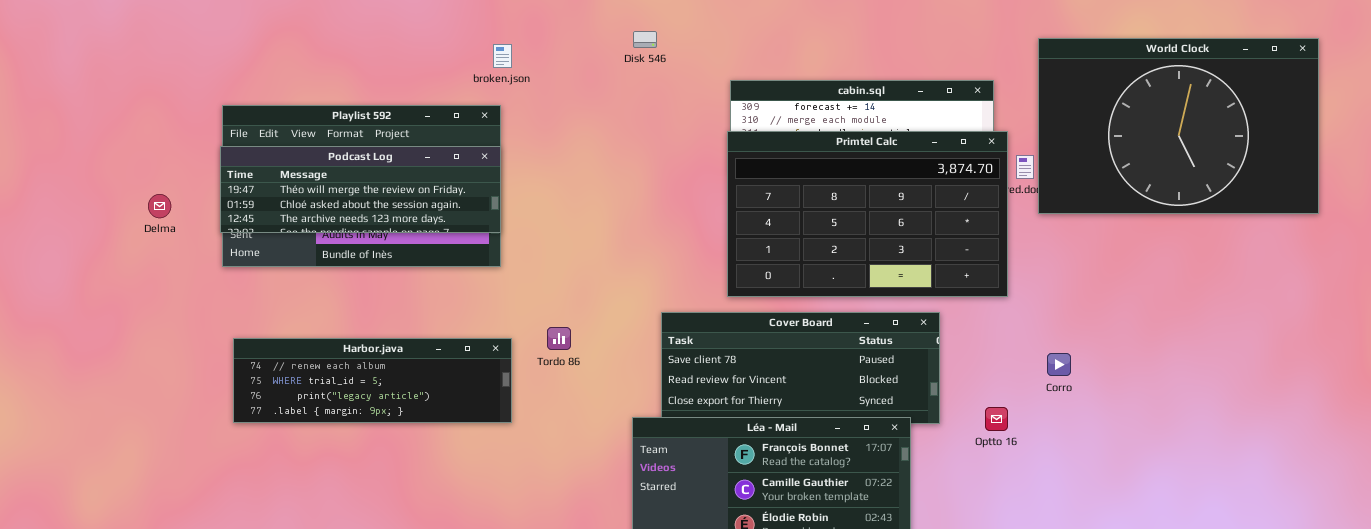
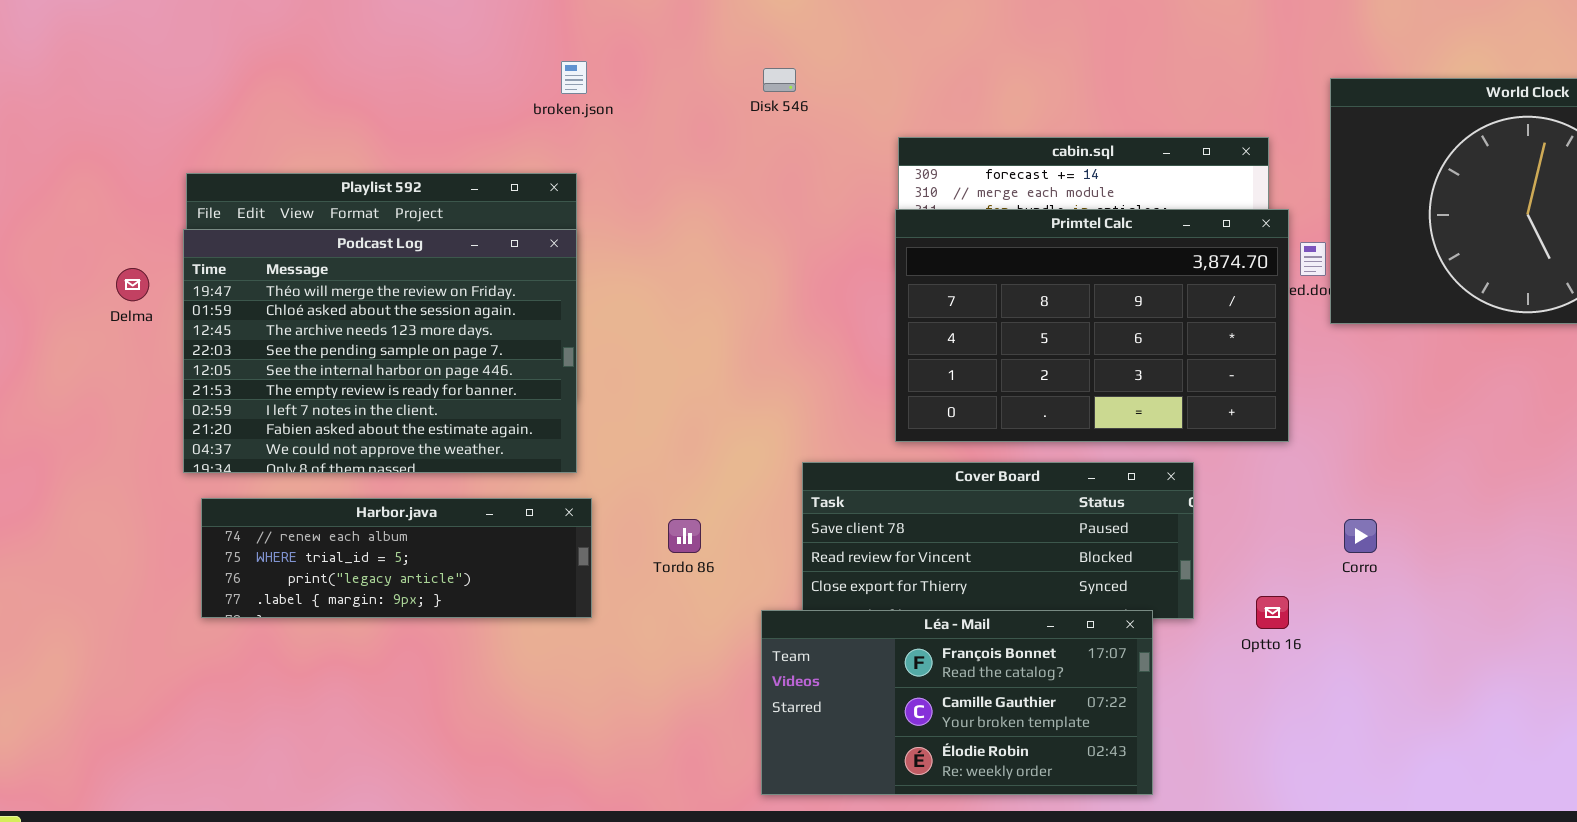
broken.json: [493,44,512,68] -> [561,61,587,94], moved
Podcast Log: [220,146,501,233] -> [183,229,577,473], resized
Delma: [148,194,171,218] -> [116,268,149,301], moved
Tordo 86: [547,327,571,350] -> [668,519,701,553], moved

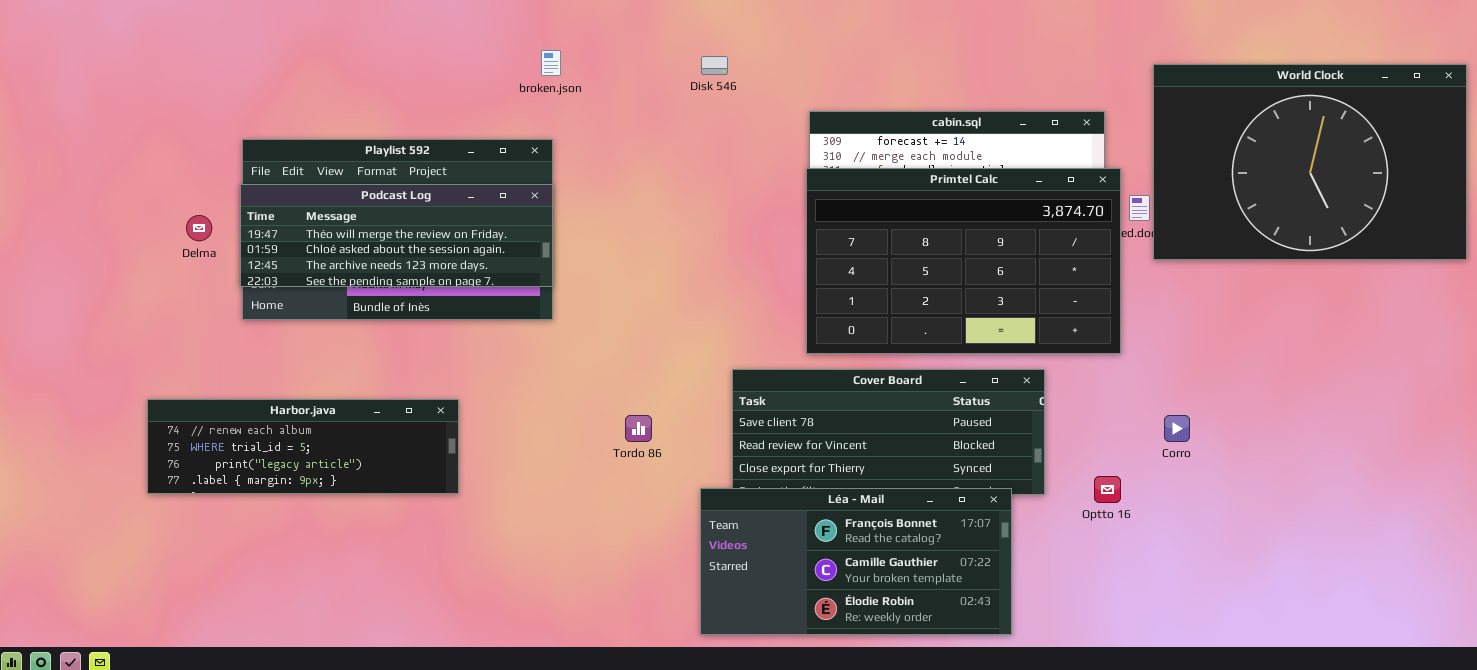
Podcast Log: [183,229,577,473] -> [240,184,553,287], resized
Harbor.java: [201,498,592,618] -> [147,399,459,494], moved

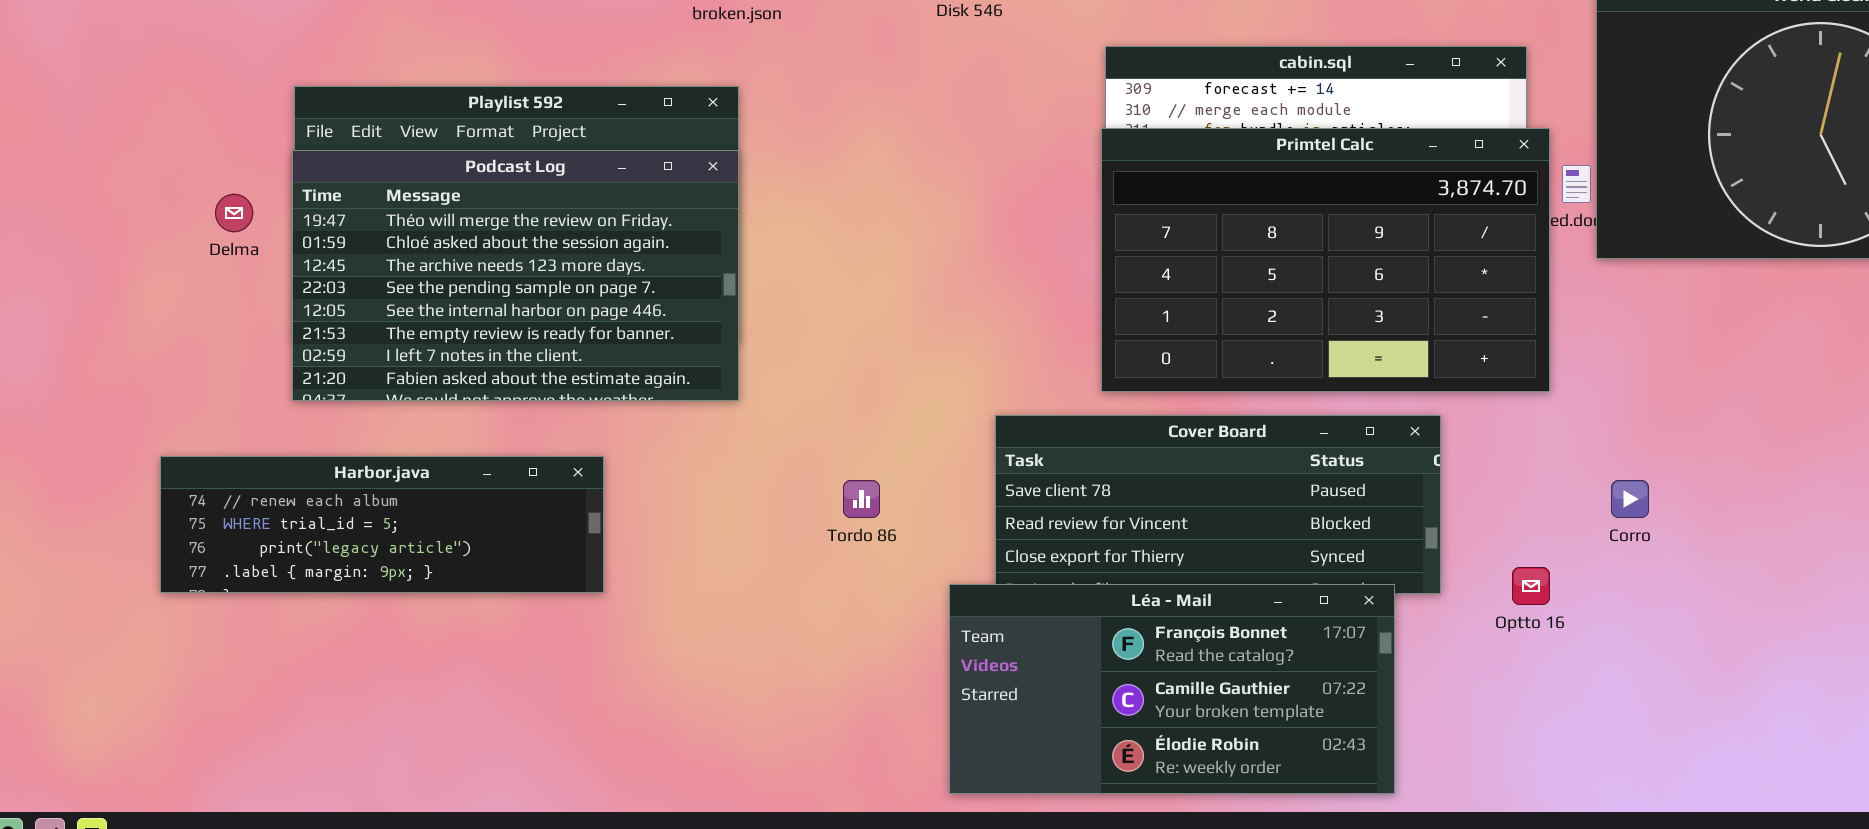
Podcast Log: [240,184,553,287] -> [292,150,739,401], resized

